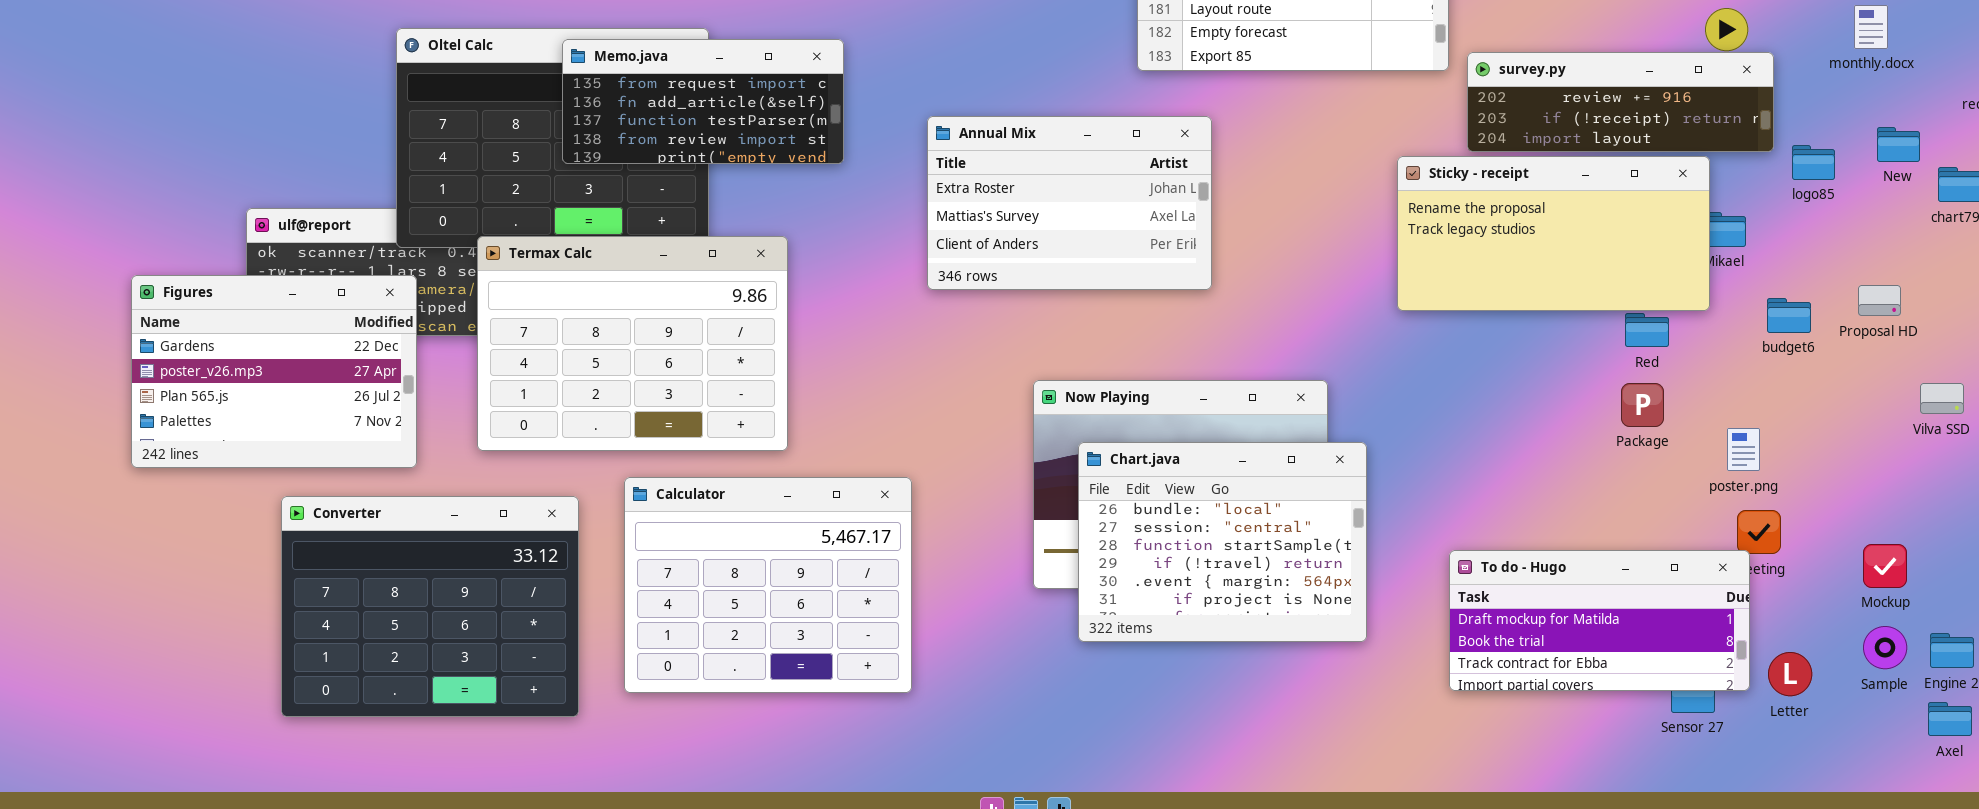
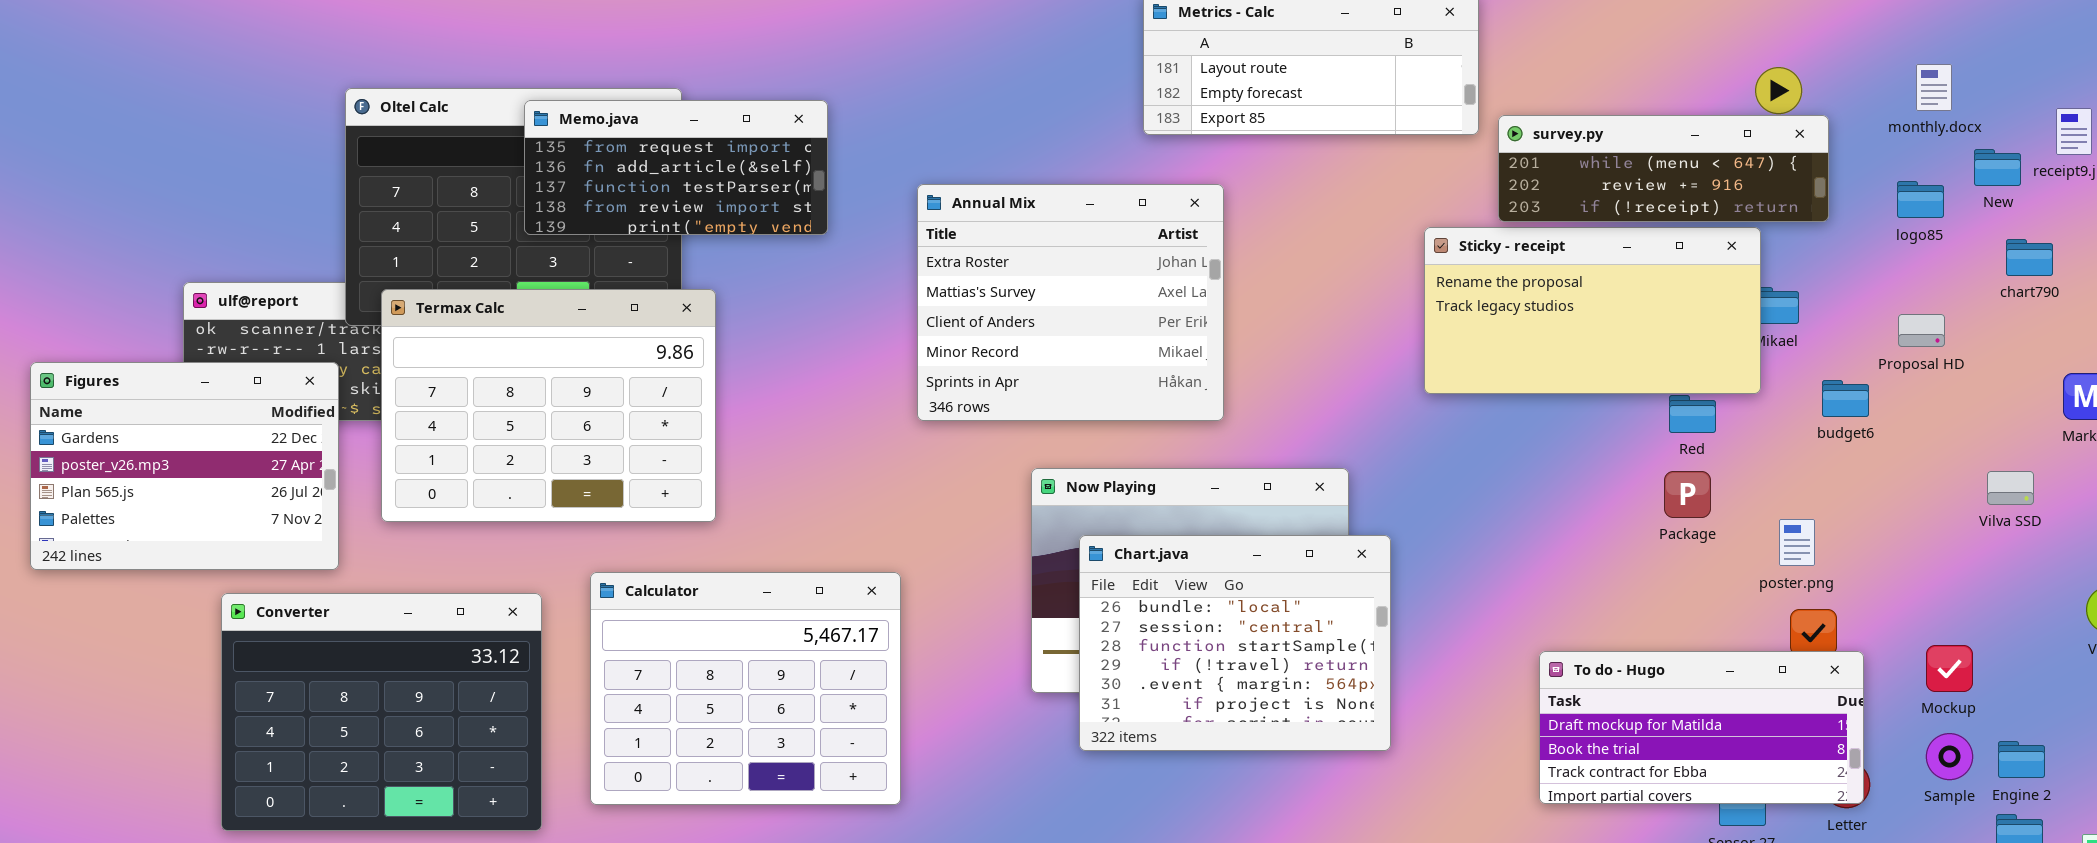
survey.py: [1467,52,1774,152] -> [1498,115,1829,222], scrolled up 1 row
Annual Mix: [927,116,1212,290] -> [917,184,1224,421], resized
New: [1877,127,1920,162] -> [1974,149,2021,186], moved
logo85: [1792,145,1835,180] -> [1897,181,1944,218], moved
Termax Calc: [477,236,788,451] -> [381,289,716,522], moved
Figures: [131,275,417,468] -> [30,362,339,570], moved
Proposal HD: [1858,285,1901,316] -> [1898,314,1945,347], moved
To do - Hugo: [1449,550,1750,691] -> [1539,651,1864,804], moved

